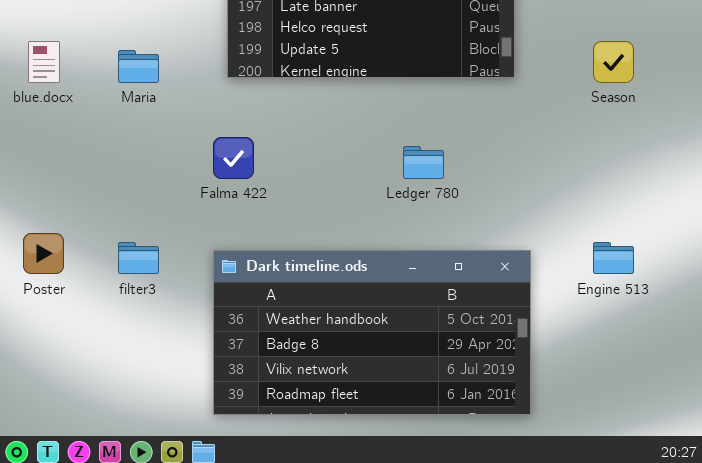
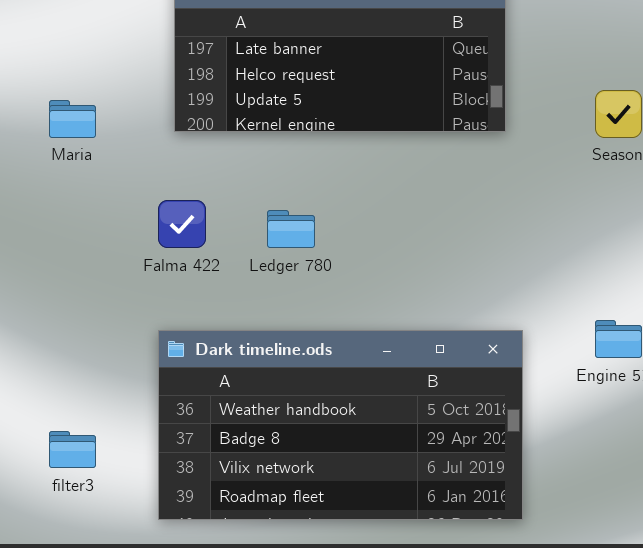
Ledger 780: [403,146,444,179] -> [267,210,315,248], moved
filter3: [118,242,159,274] -> [49,431,96,468], moved

